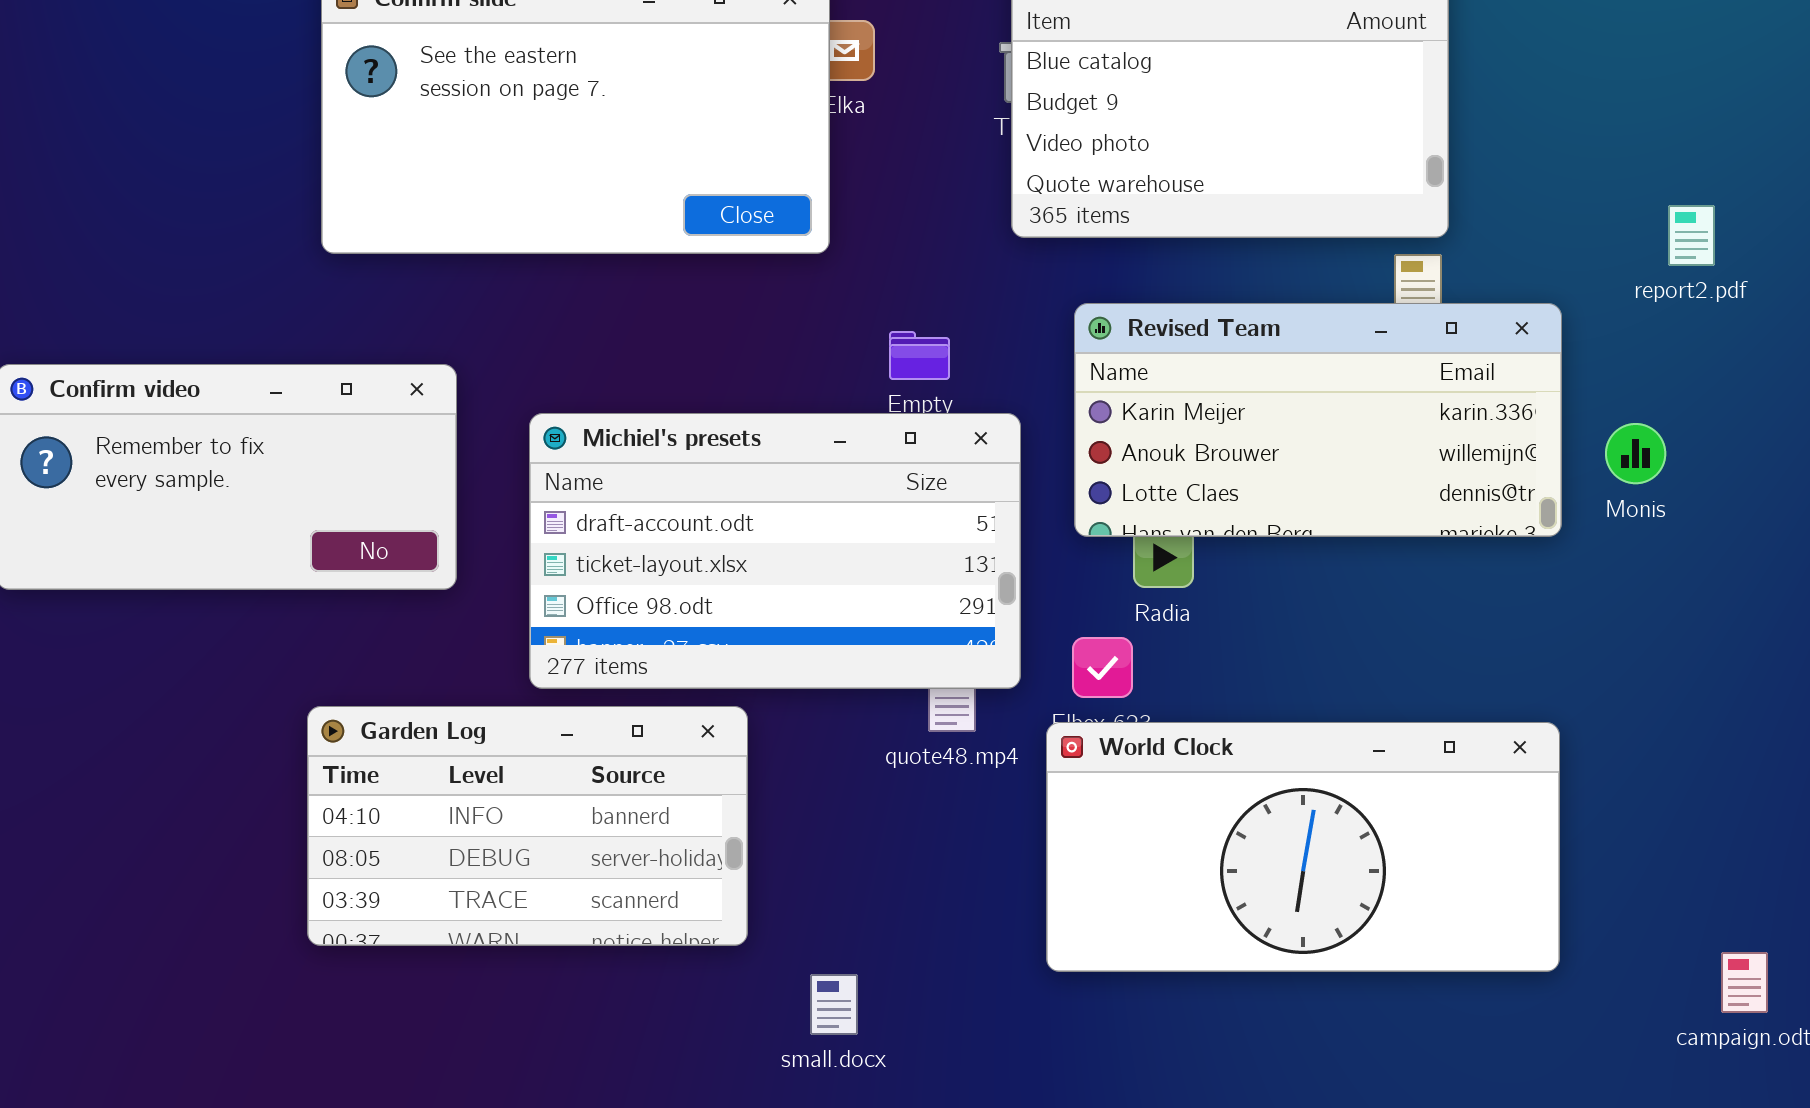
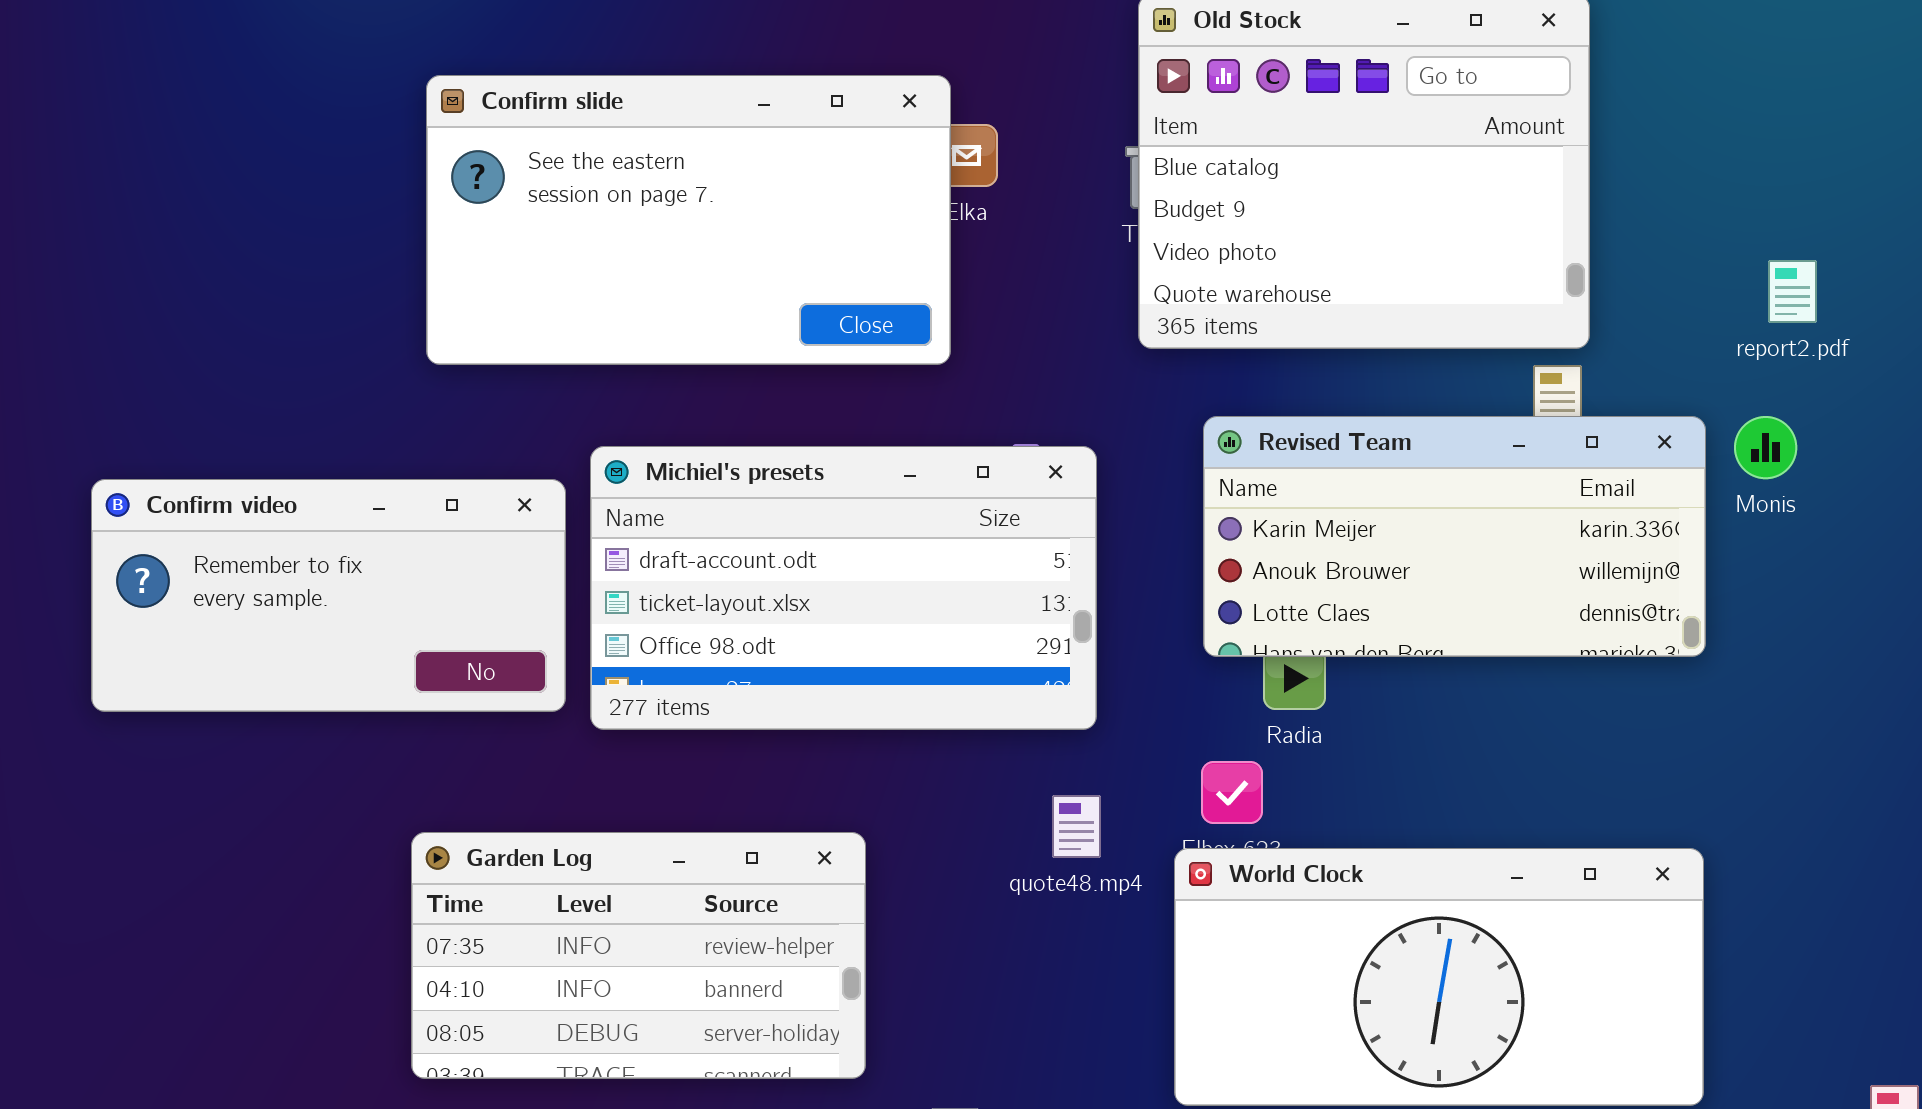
report2.pdf: [1668,205,1715,266] -> [1768,260,1817,323], moved
Michiel's presets: [529,413,1021,689] -> [590,446,1097,730], moved
Monis: [1605,423,1666,484] -> [1734,416,1797,479], moved
Garden Log: [307,706,748,946] -> [411,832,866,1079], scrolled up 1 row

